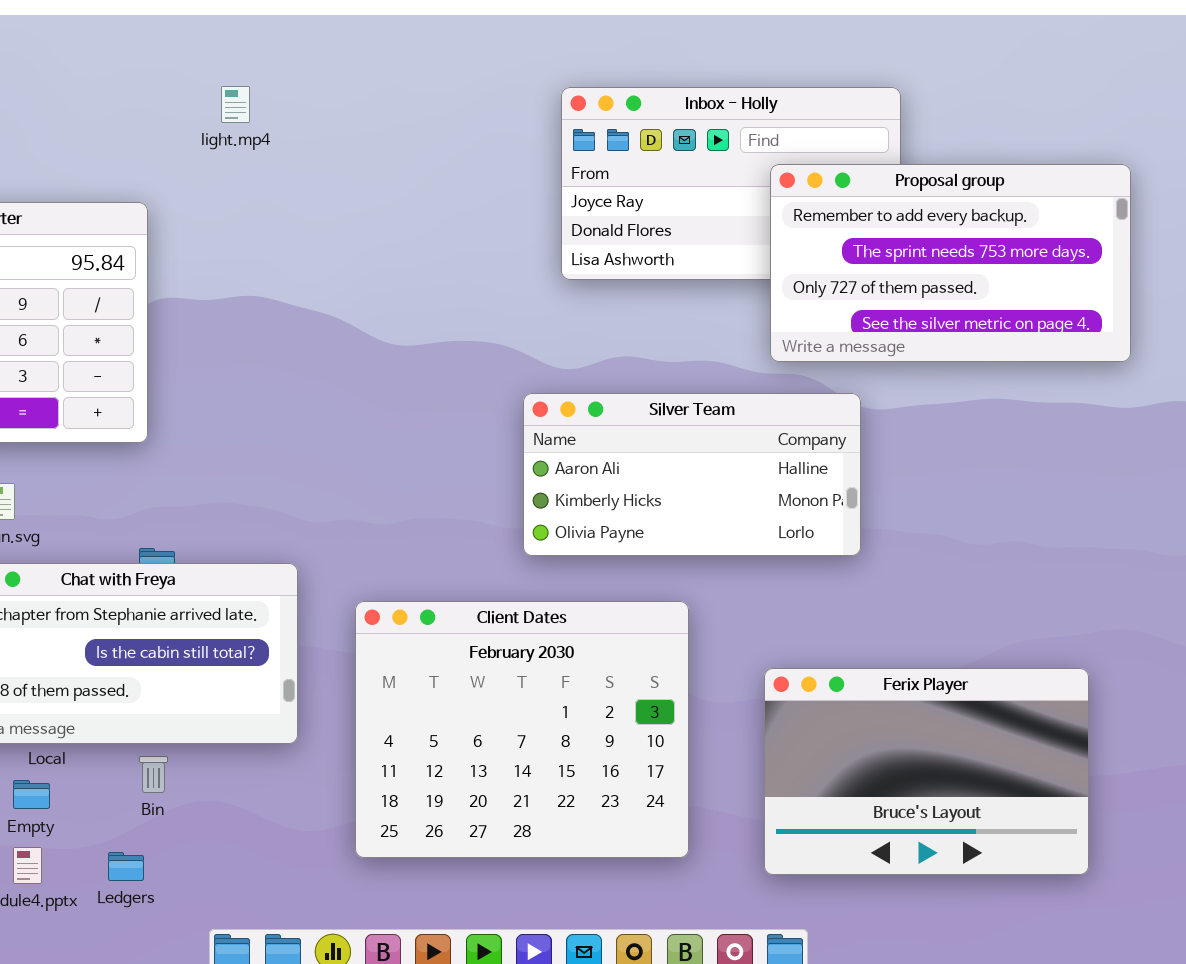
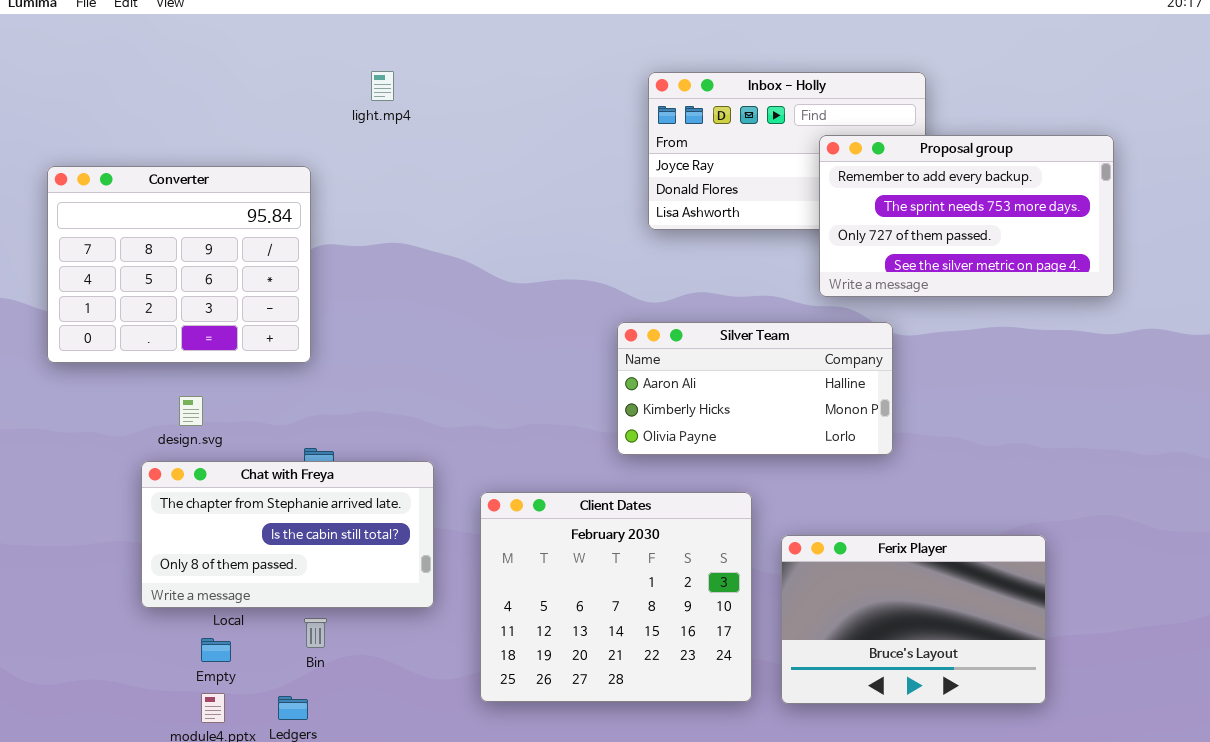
Ferix Player: [764,668,1089,875] -> [781,535,1046,704], moved

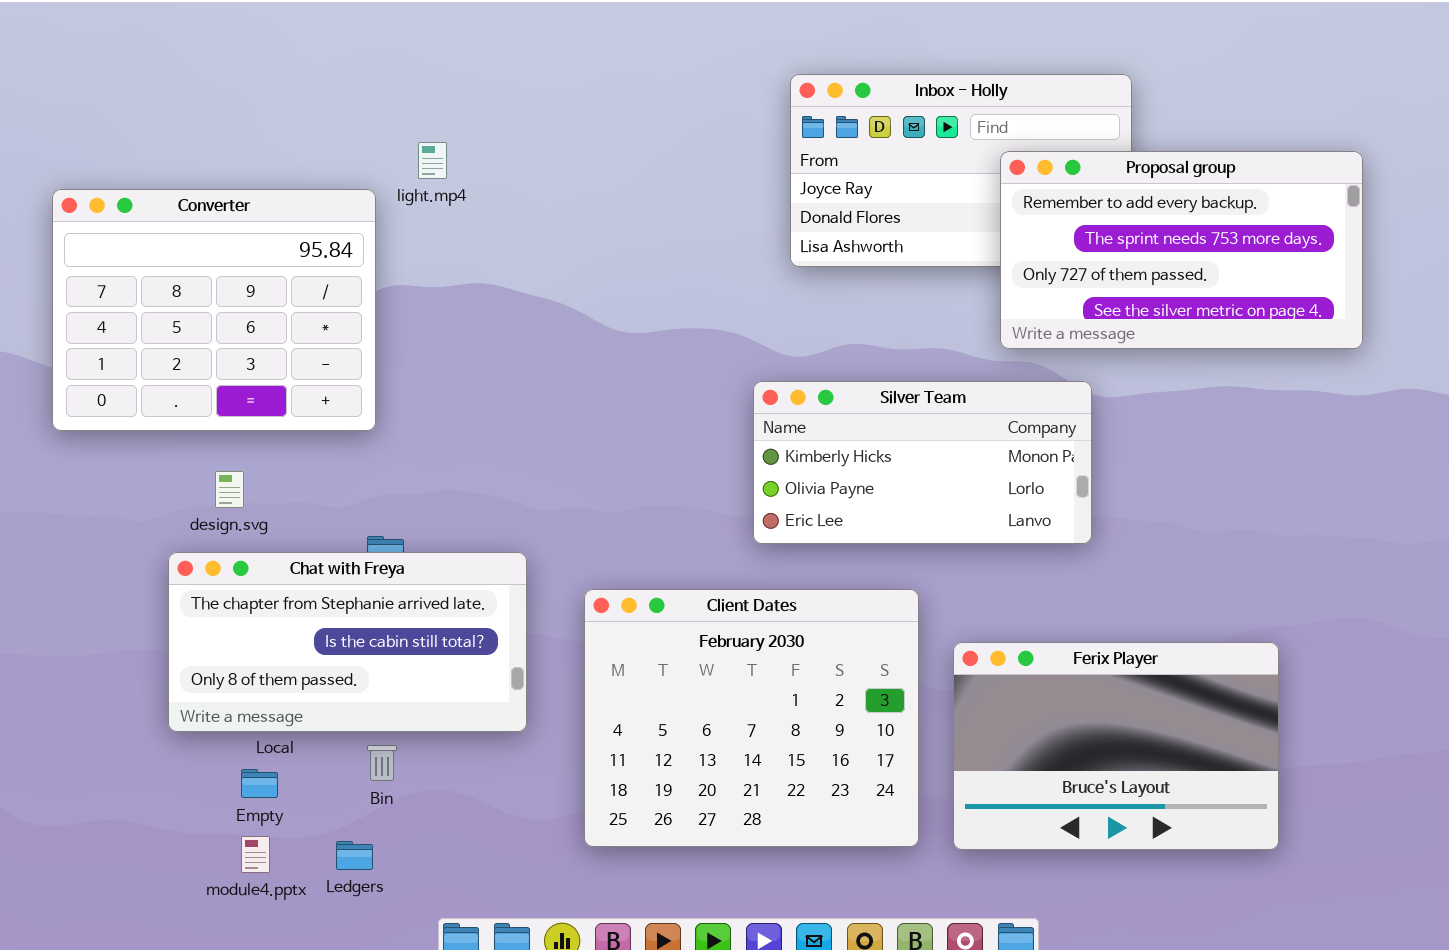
light.mp4: [371,71,394,101] -> [418,142,447,179], moved
Silver Team: [617,322,893,455] -> [753,381,1092,544], scrolled down 1 row

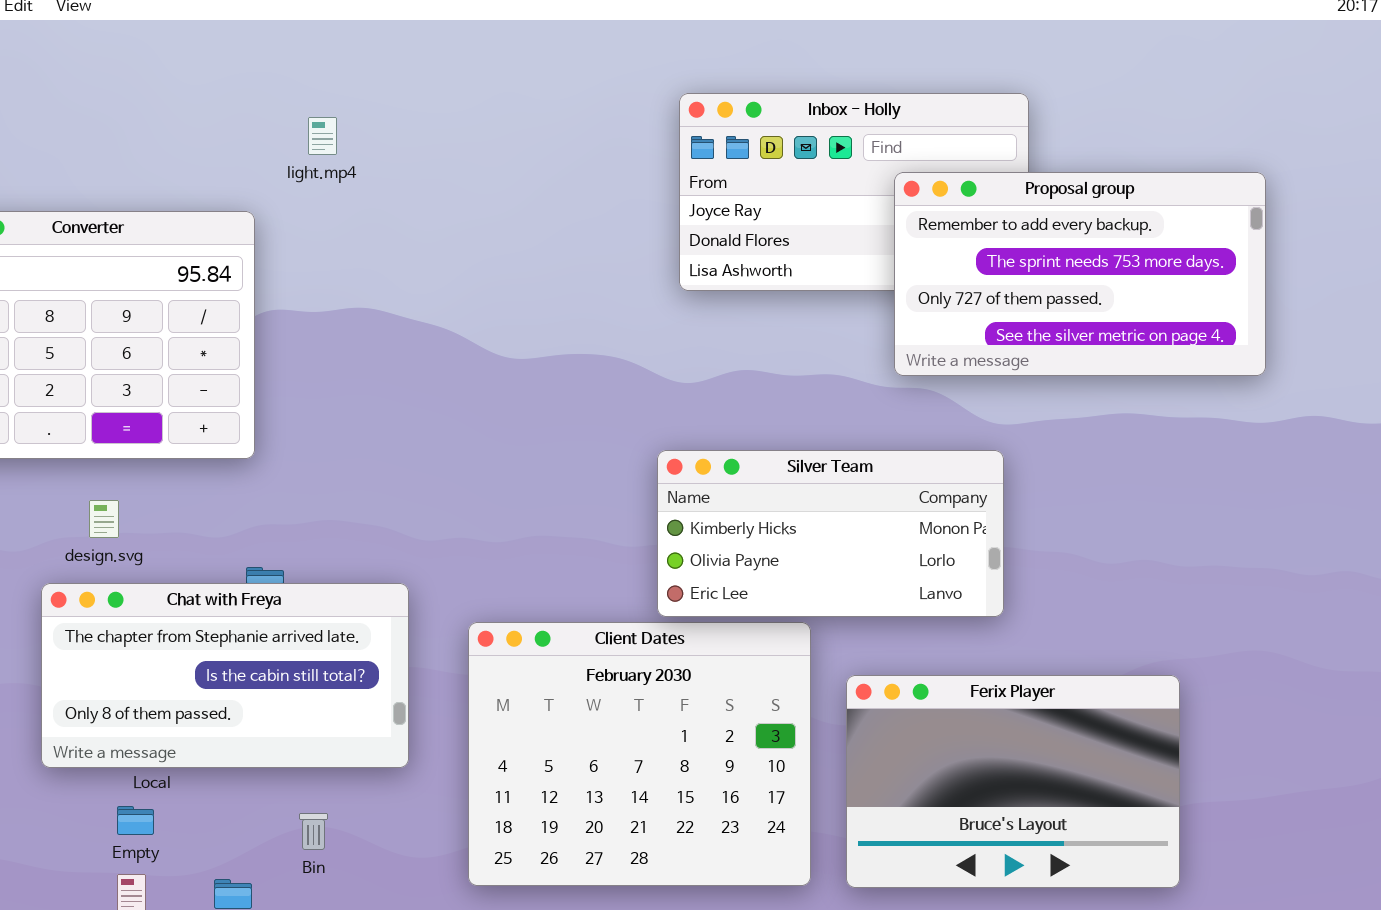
light.mp4: [418,142,447,179] -> [308,117,337,155], moved
Silver Team: [753,381,1092,544] -> [657,450,1004,617], moved
Bin: [367,745,397,781] -> [299,813,328,850], moved

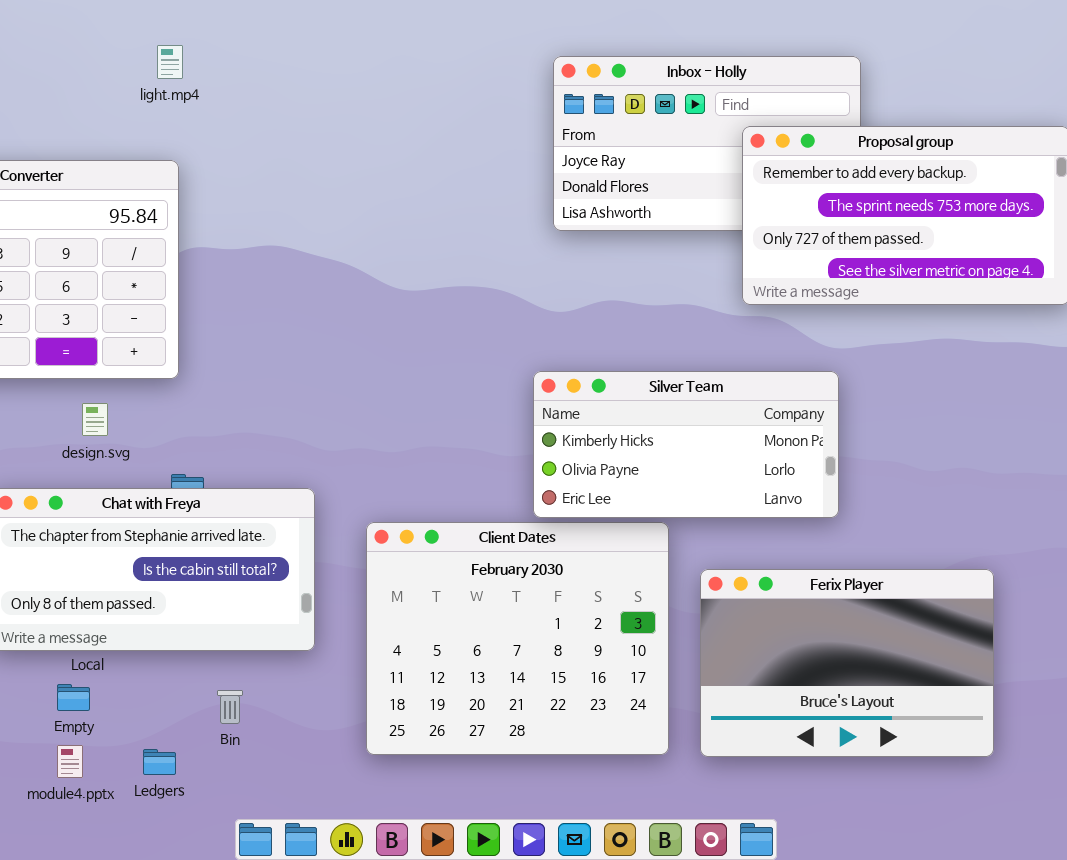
light.mp4: [308,117,337,155] -> [157,45,183,79], moved
design.svg: [89,500,119,538] -> [82,403,108,436], moved

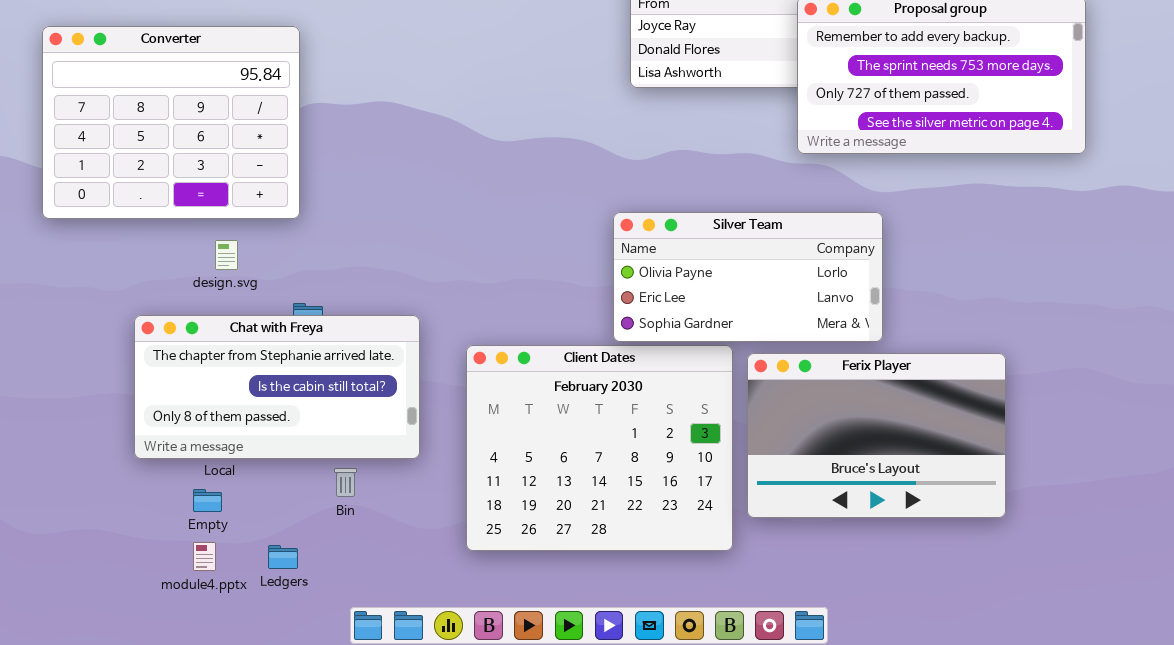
Silver Team: [533,371,839,518] -> [613,212,883,342], scrolled down 1 row
Ferix Player: [700,569,994,757] -> [747,353,1006,518], moved
Bin: [217,690,243,724] -> [334,468,357,497], moved

